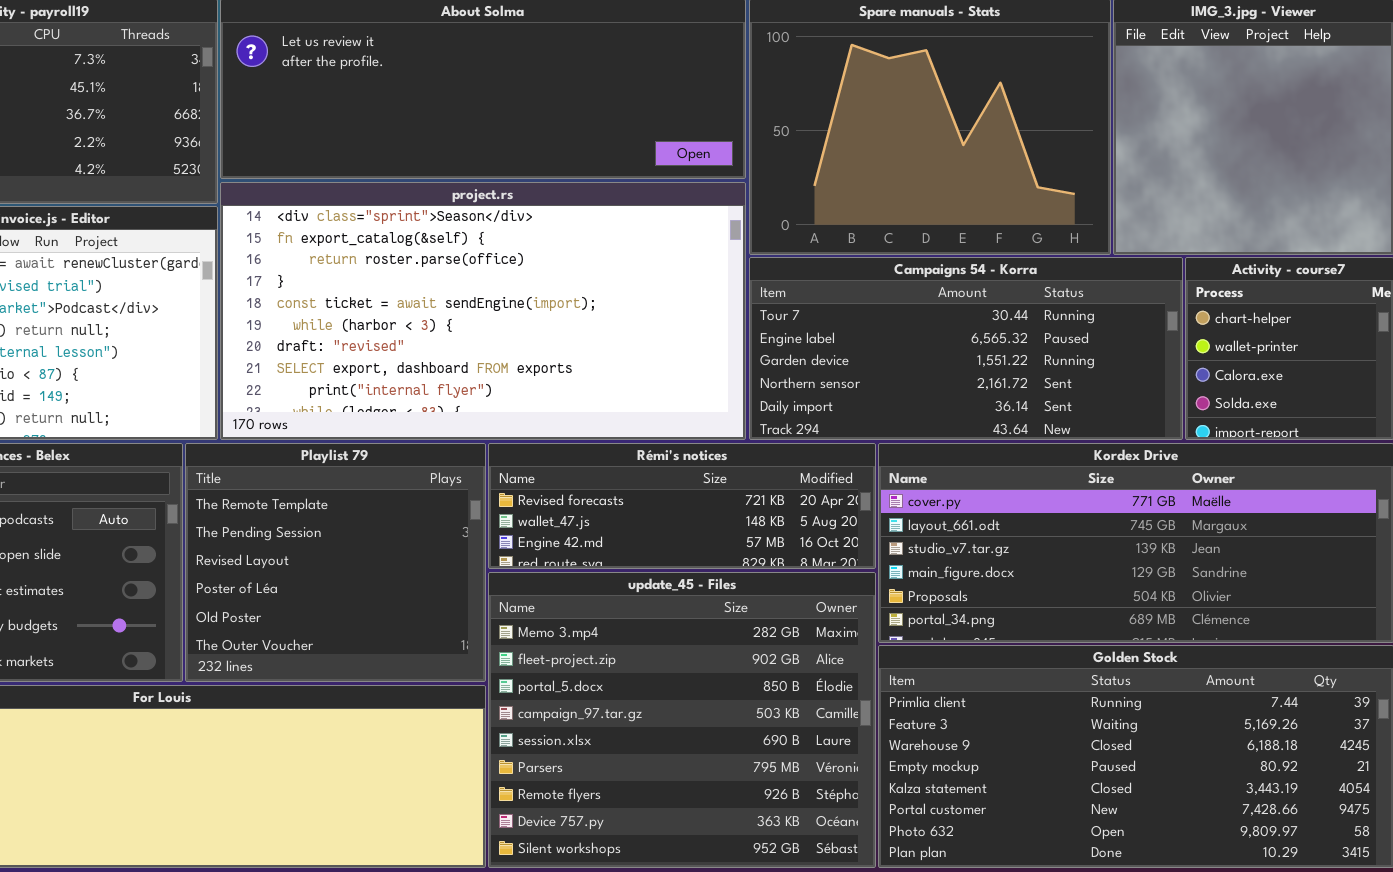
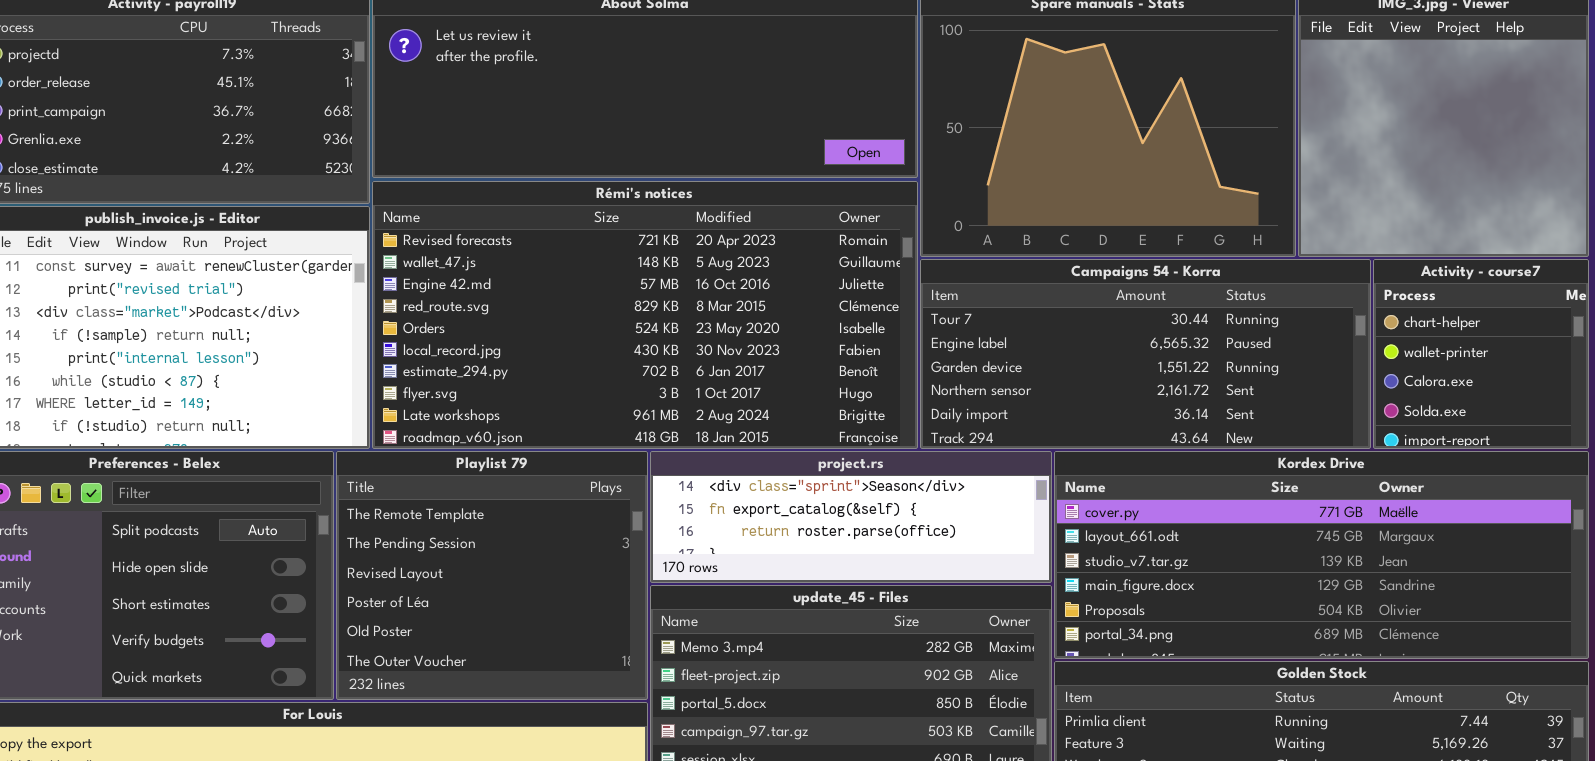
project.rs: [220,182,746,440] -> [650,451,1052,583], moved, resized
Rémi's notices: [488,443,876,569] -> [372,181,918,449], moved, resized

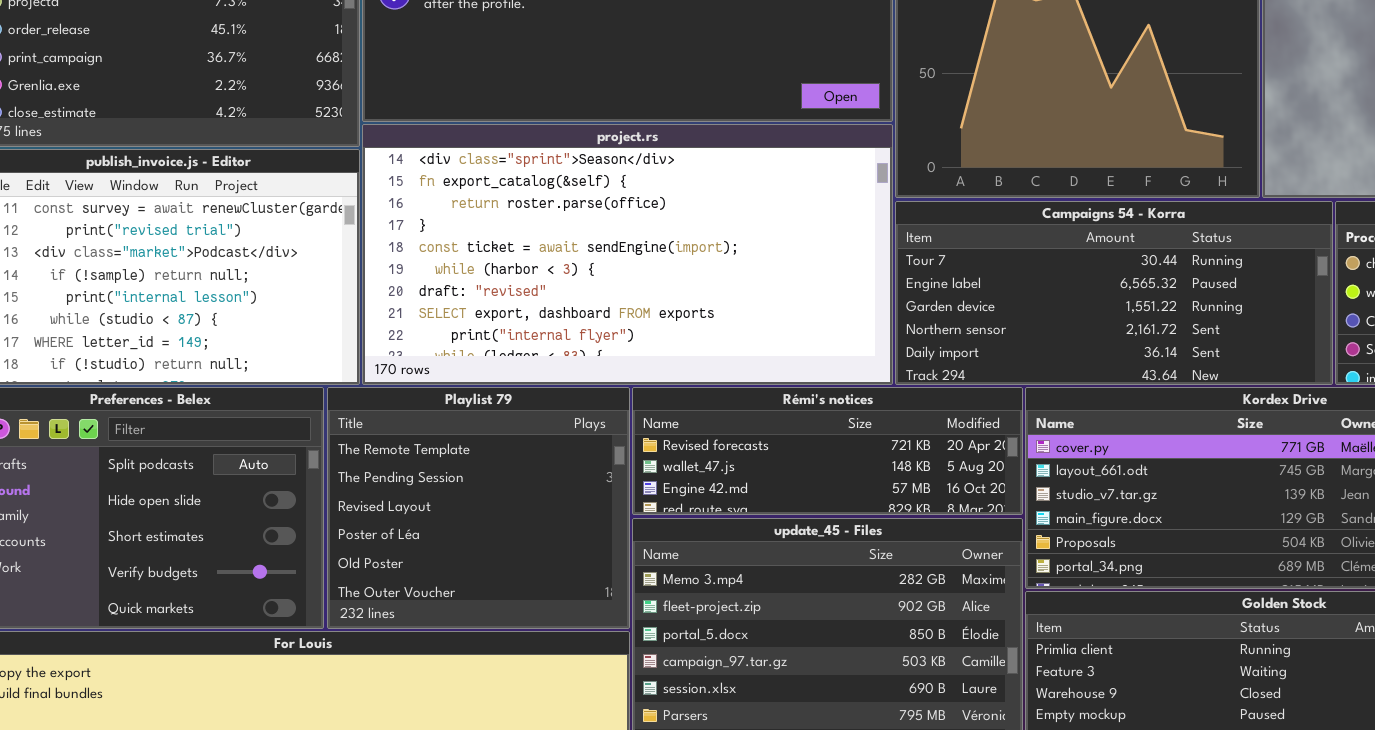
Rémi's notices: [372,181,918,449] -> [632,387,1023,515], moved, resized
project.rs: [650,451,1052,583] -> [362,124,893,385], moved, resized

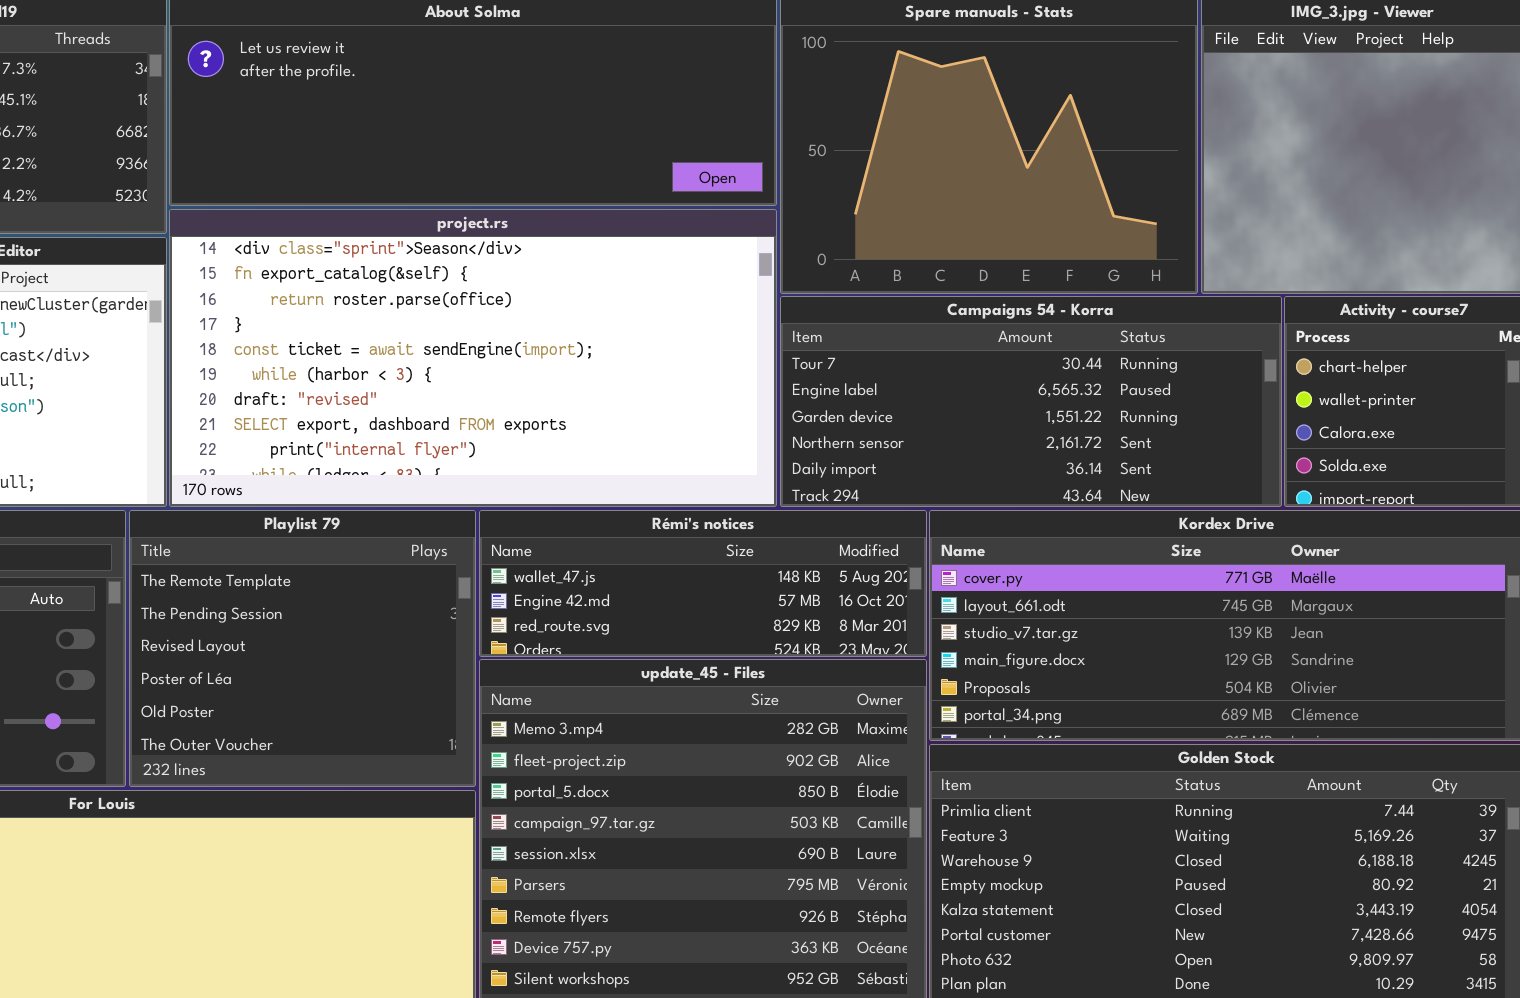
Rémi's notices: [632,387,1023,515] -> [479,510,927,657], scrolled down 1 row

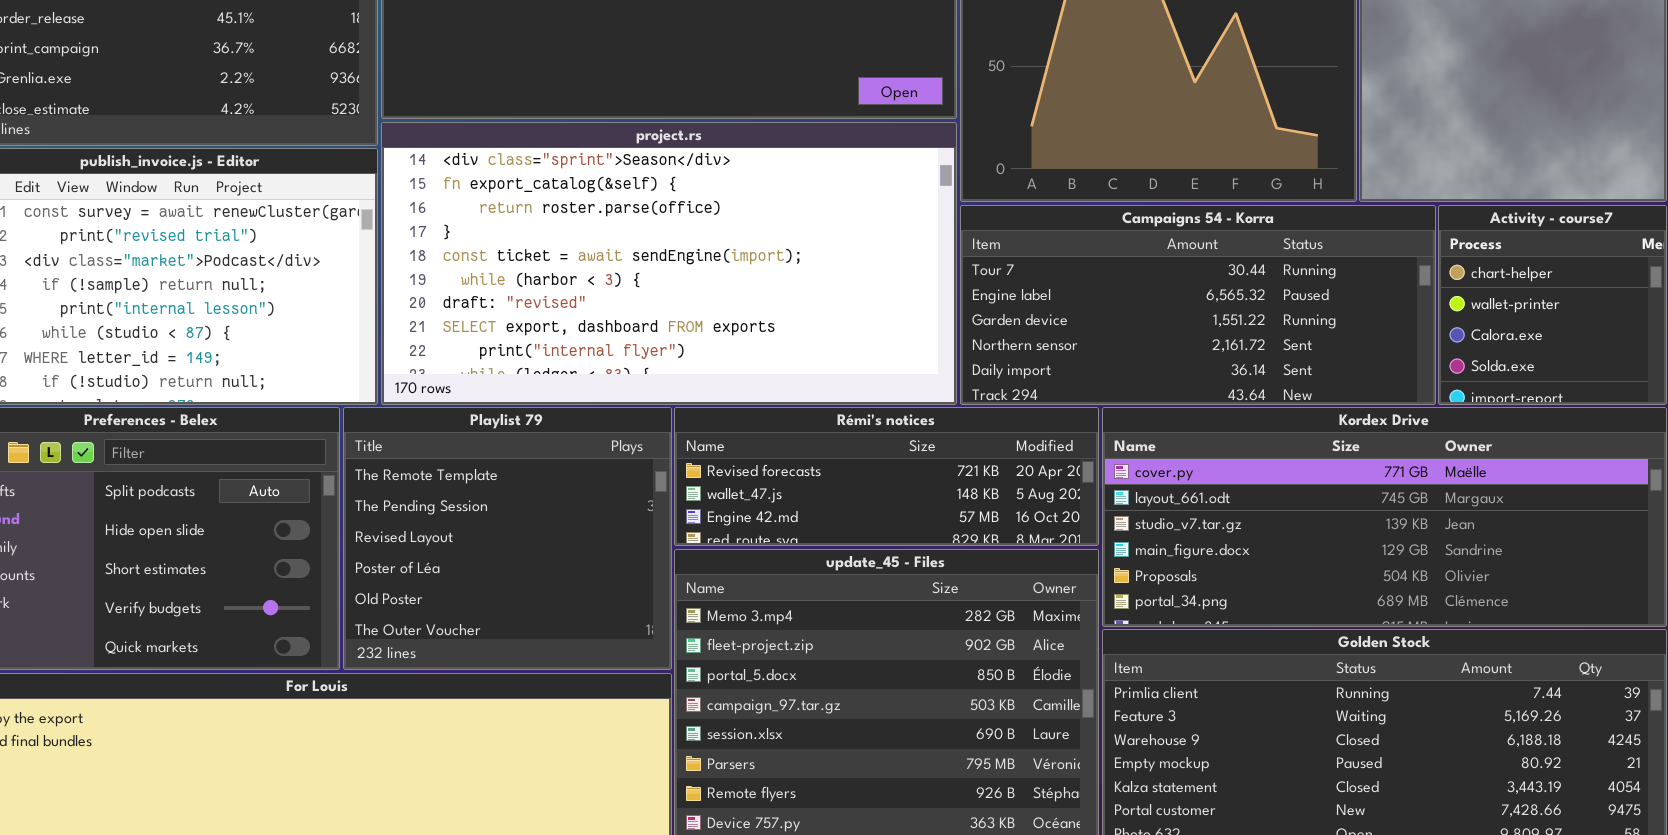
Rémi's notices: [479,510,927,657] -> [674,407,1099,546], scrolled up 1 row

